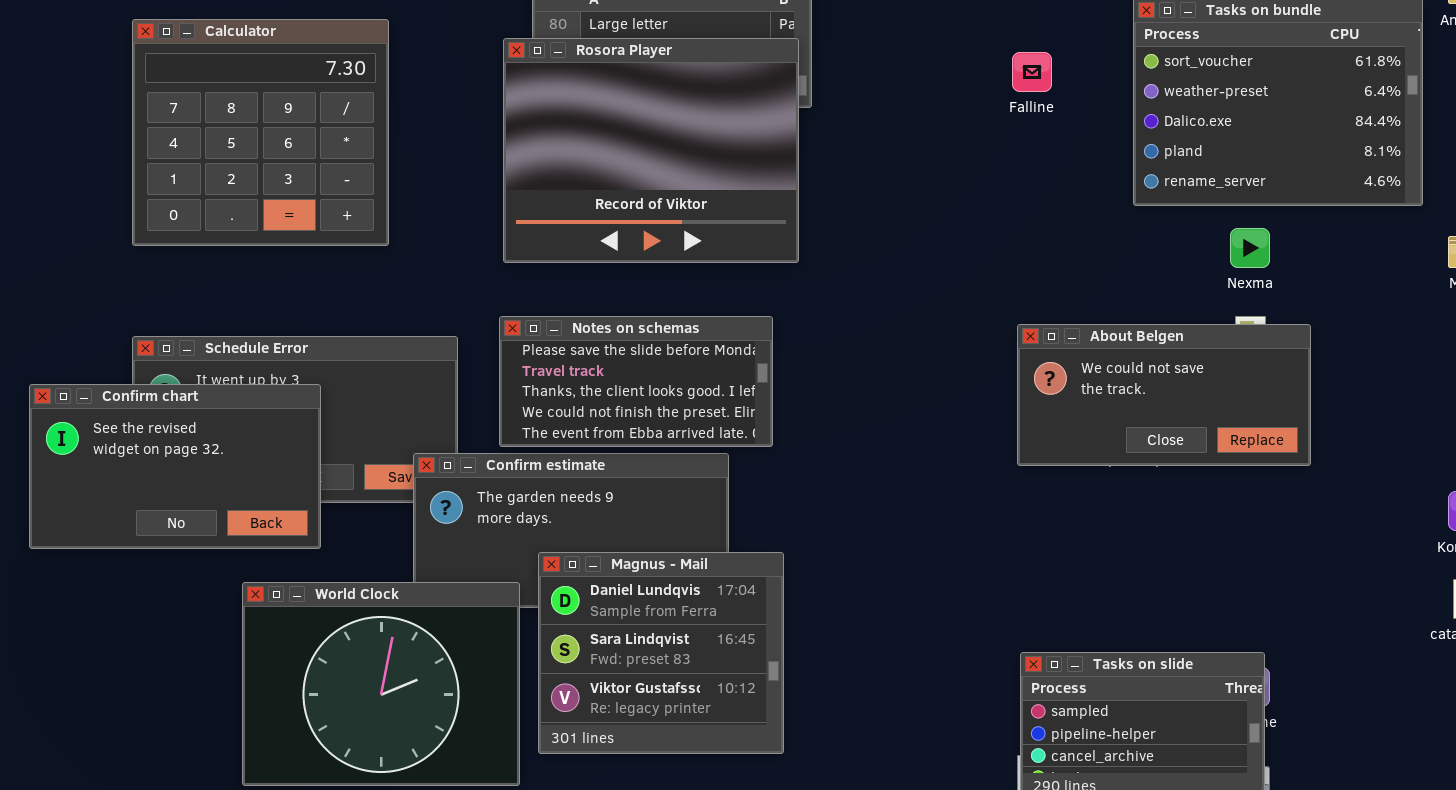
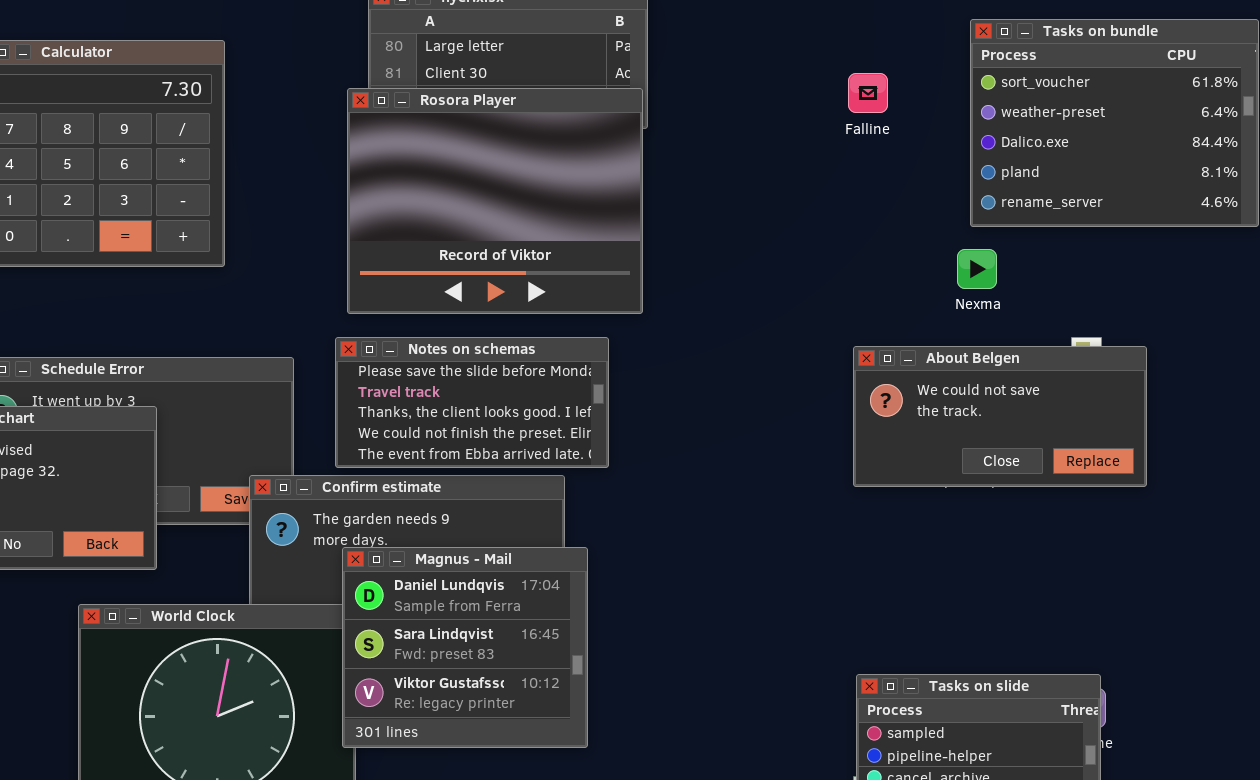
Rosora Player: [503,38,799,263] -> [347,88,643,314], moved
Nexma: [1230,228,1270,268] -> [957,249,997,289], moved
Magnus - Mail: [538,552,784,754] -> [342,547,588,748], moved

